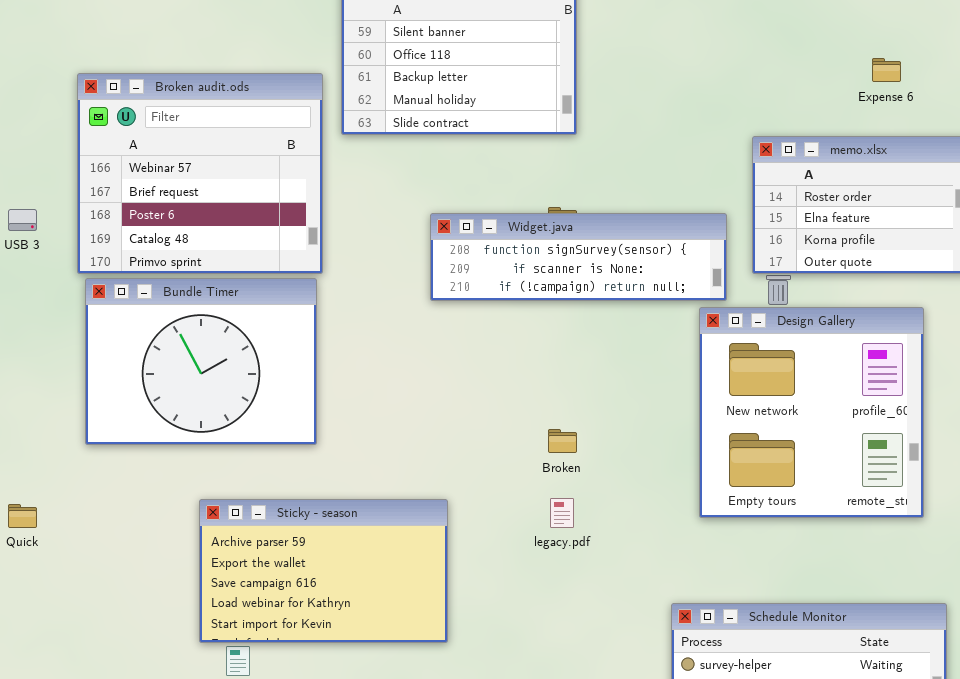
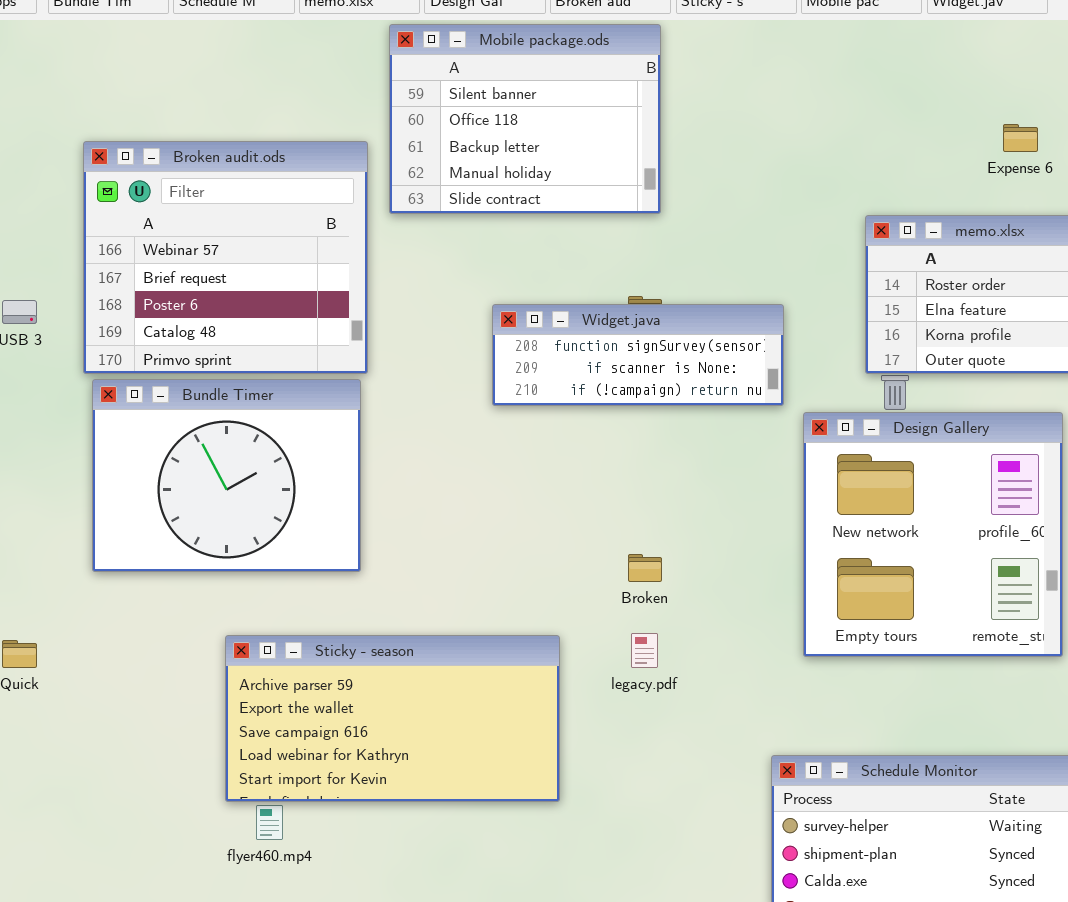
Widget.java: [430,213,727,301] -> [492,304,784,406], resized
Sticky - season: [199,499,448,643] -> [225,635,560,802], resized

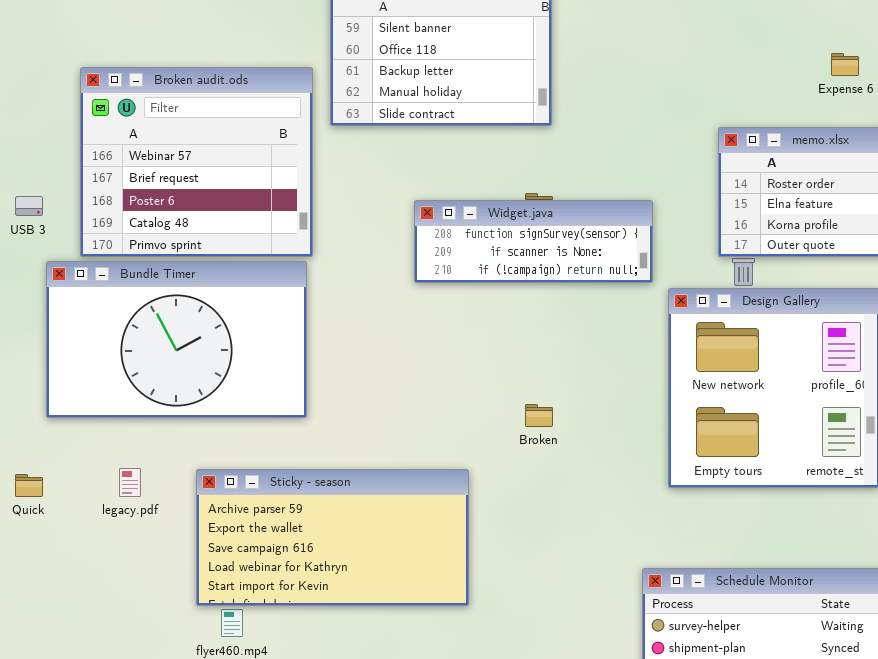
Bundle Timer: [92,379,361,572] -> [46,261,307,418], resized
legacy.pdf: [631,633,658,668] -> [119,468,141,497], moved

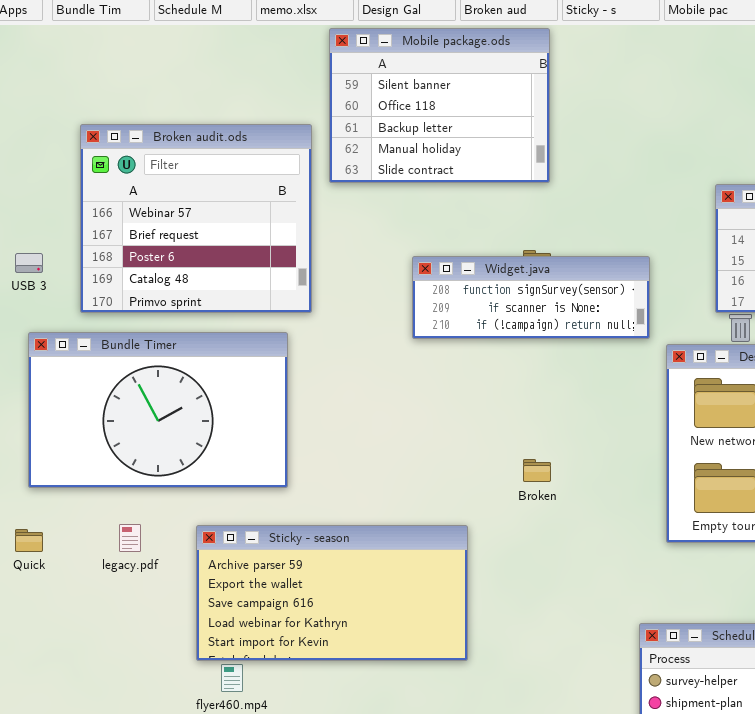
Bundle Timer: [46,261,307,418] -> [28,332,288,488], moved

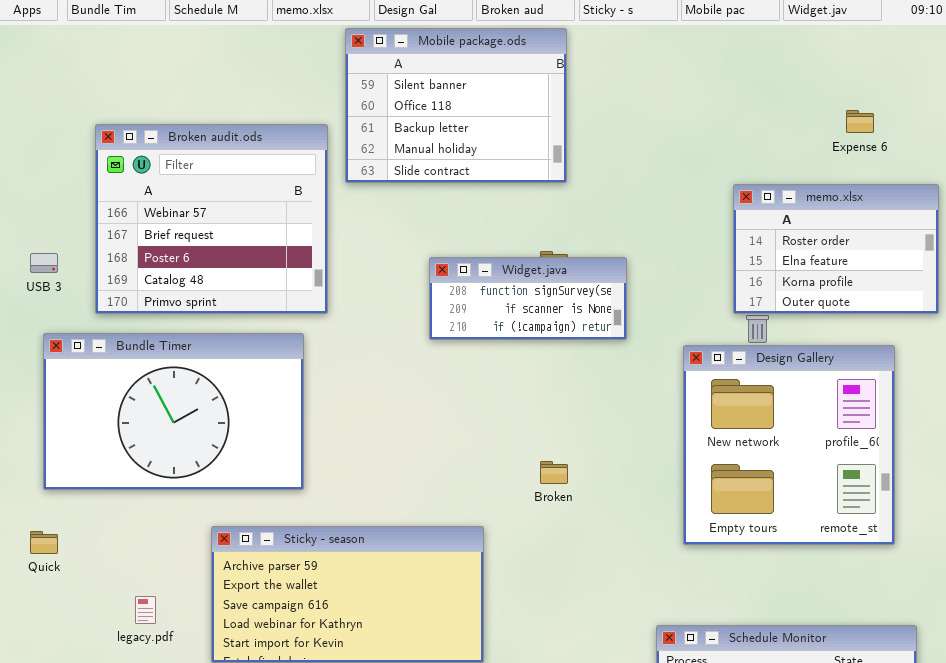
Widget.java: [412,256,650,339] -> [429,257,627,340], resized
legacy.pdf: [119,524,141,552] -> [135,596,156,624], moved

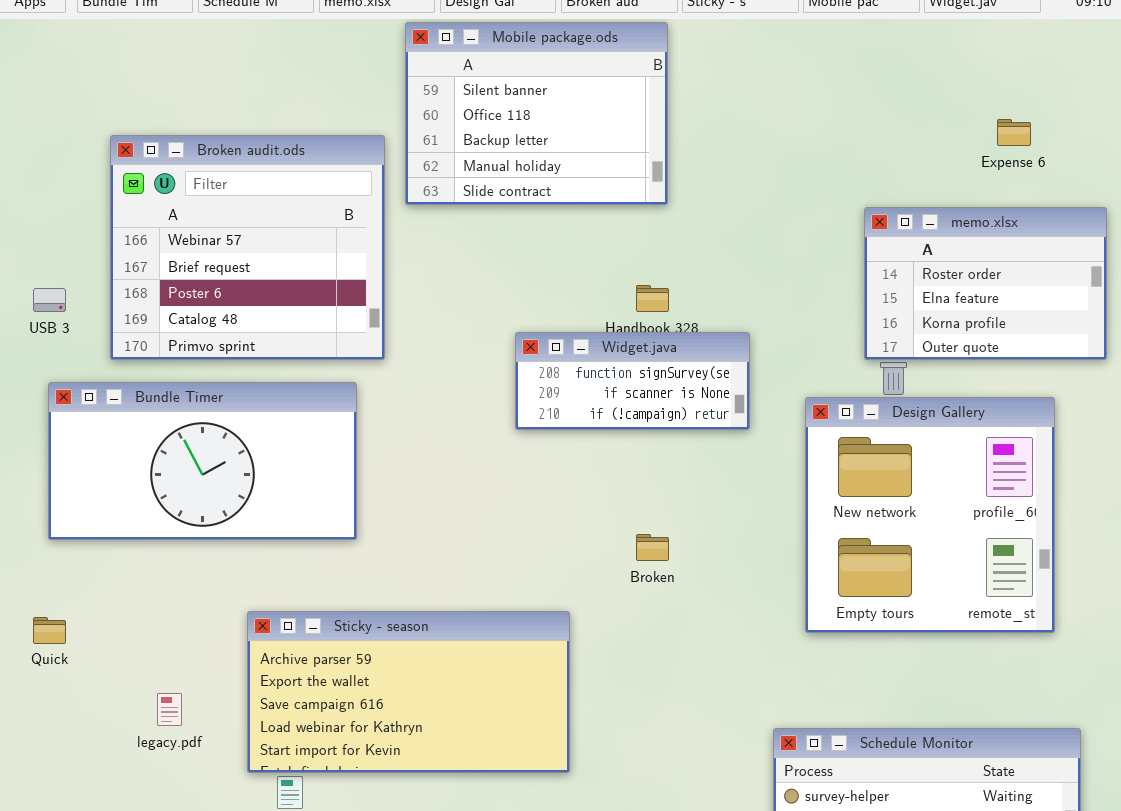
Widget.java: [429,257,627,340] -> [515,332,750,430], moved
Bundle Timer: [43,333,304,490] -> [48,382,357,540], resized

